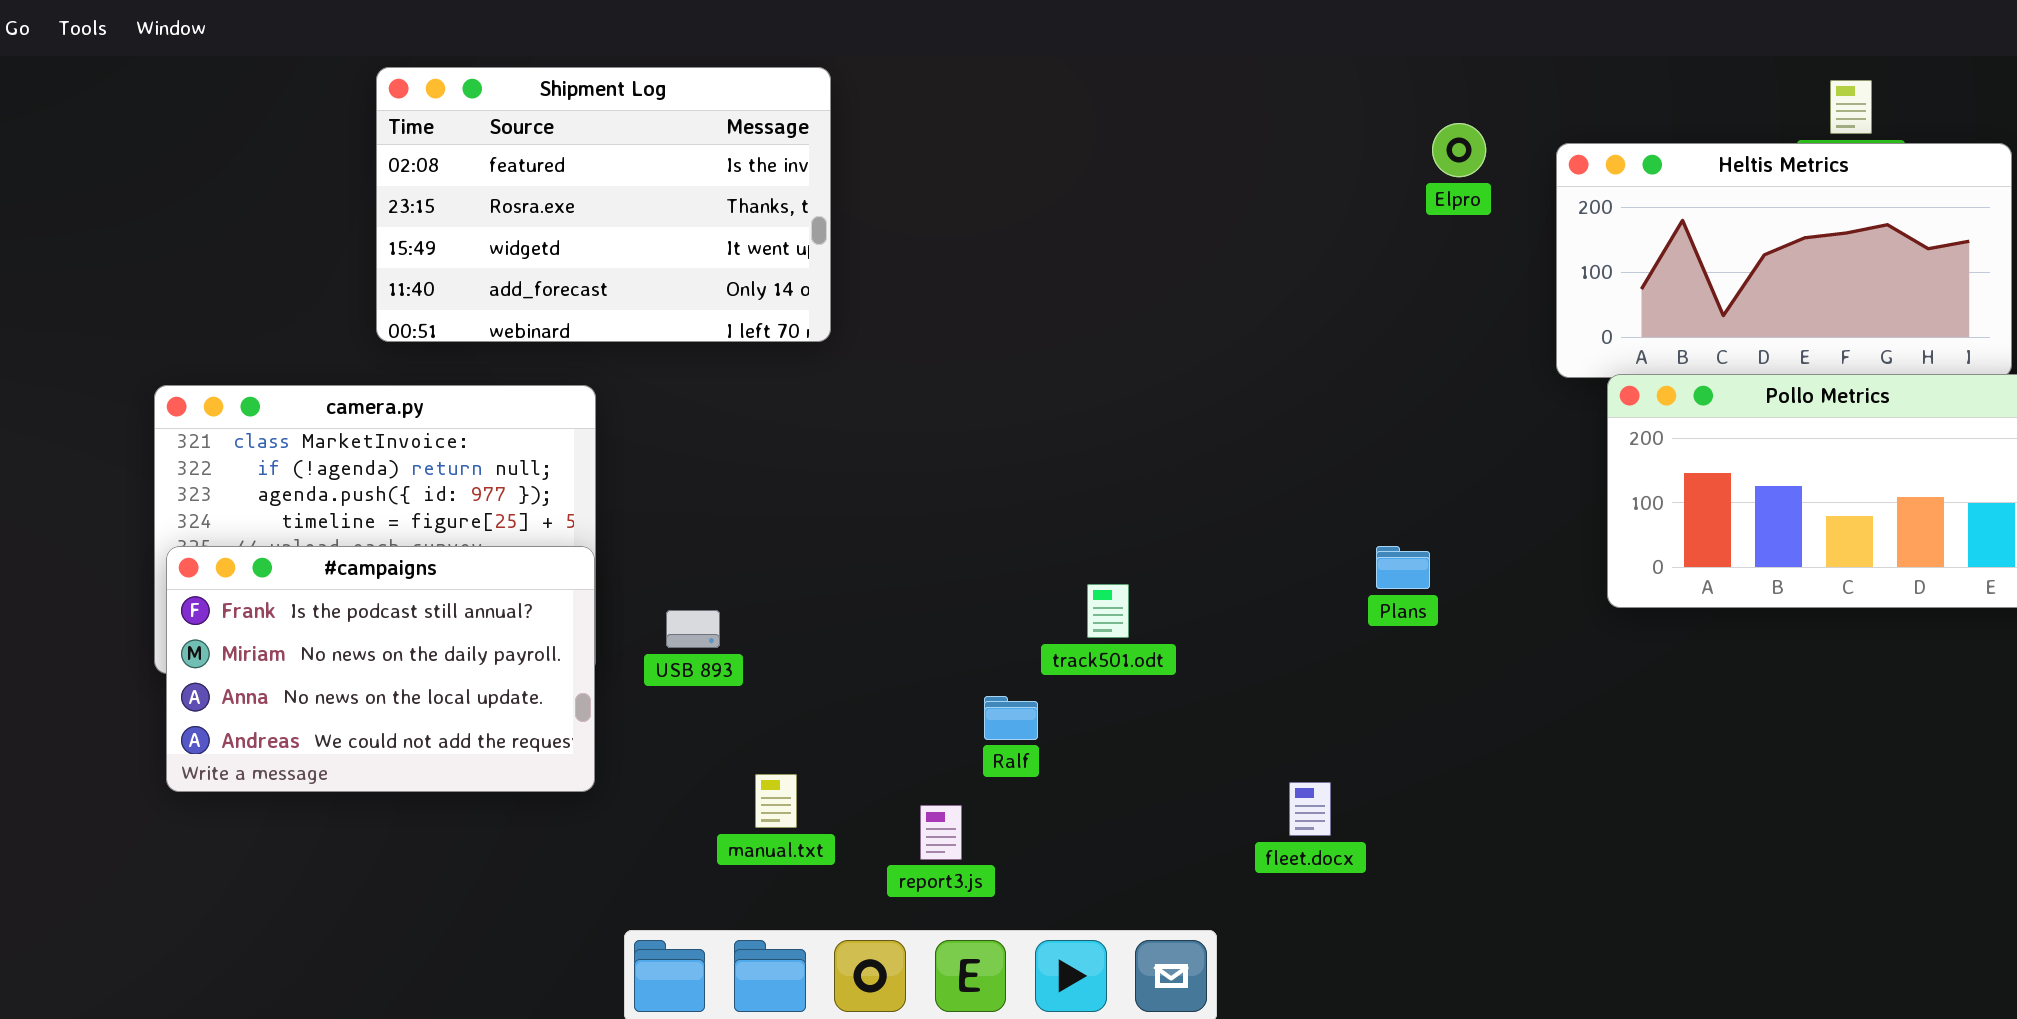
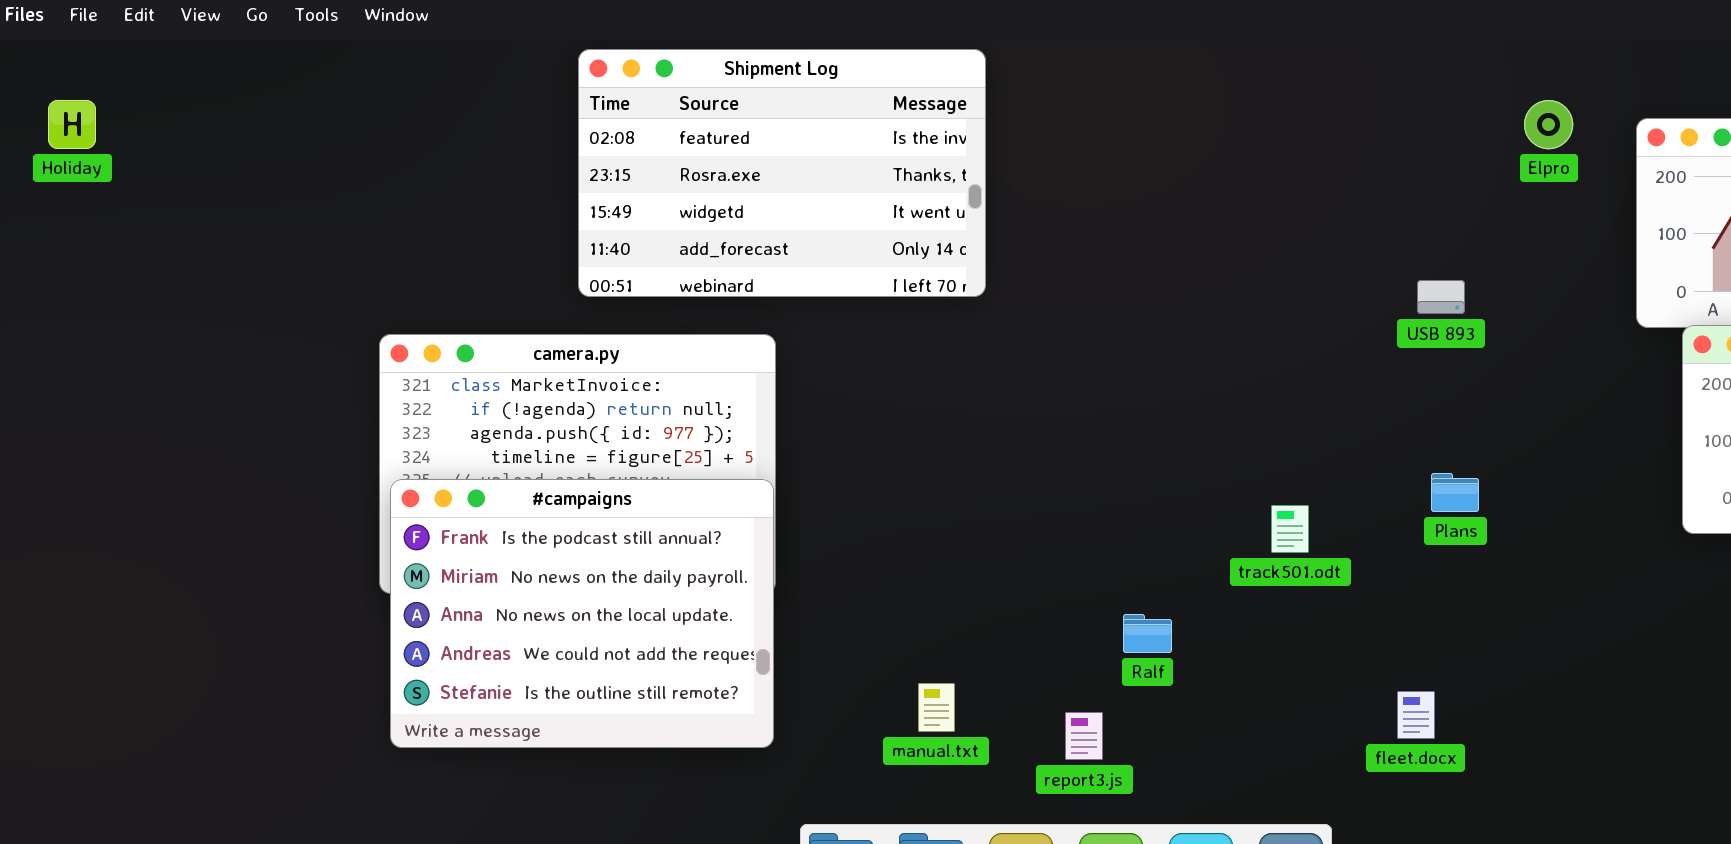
#campaigns: [166,546,595,792] -> [390,479,774,748], resized
Plans: [1376,546,1430,589] -> [1431,473,1479,512], moved
track501.odt: [1087,584,1129,638] -> [1271,505,1309,553], moved
USB 893: [666,610,720,648] -> [1417,280,1465,314], moved

